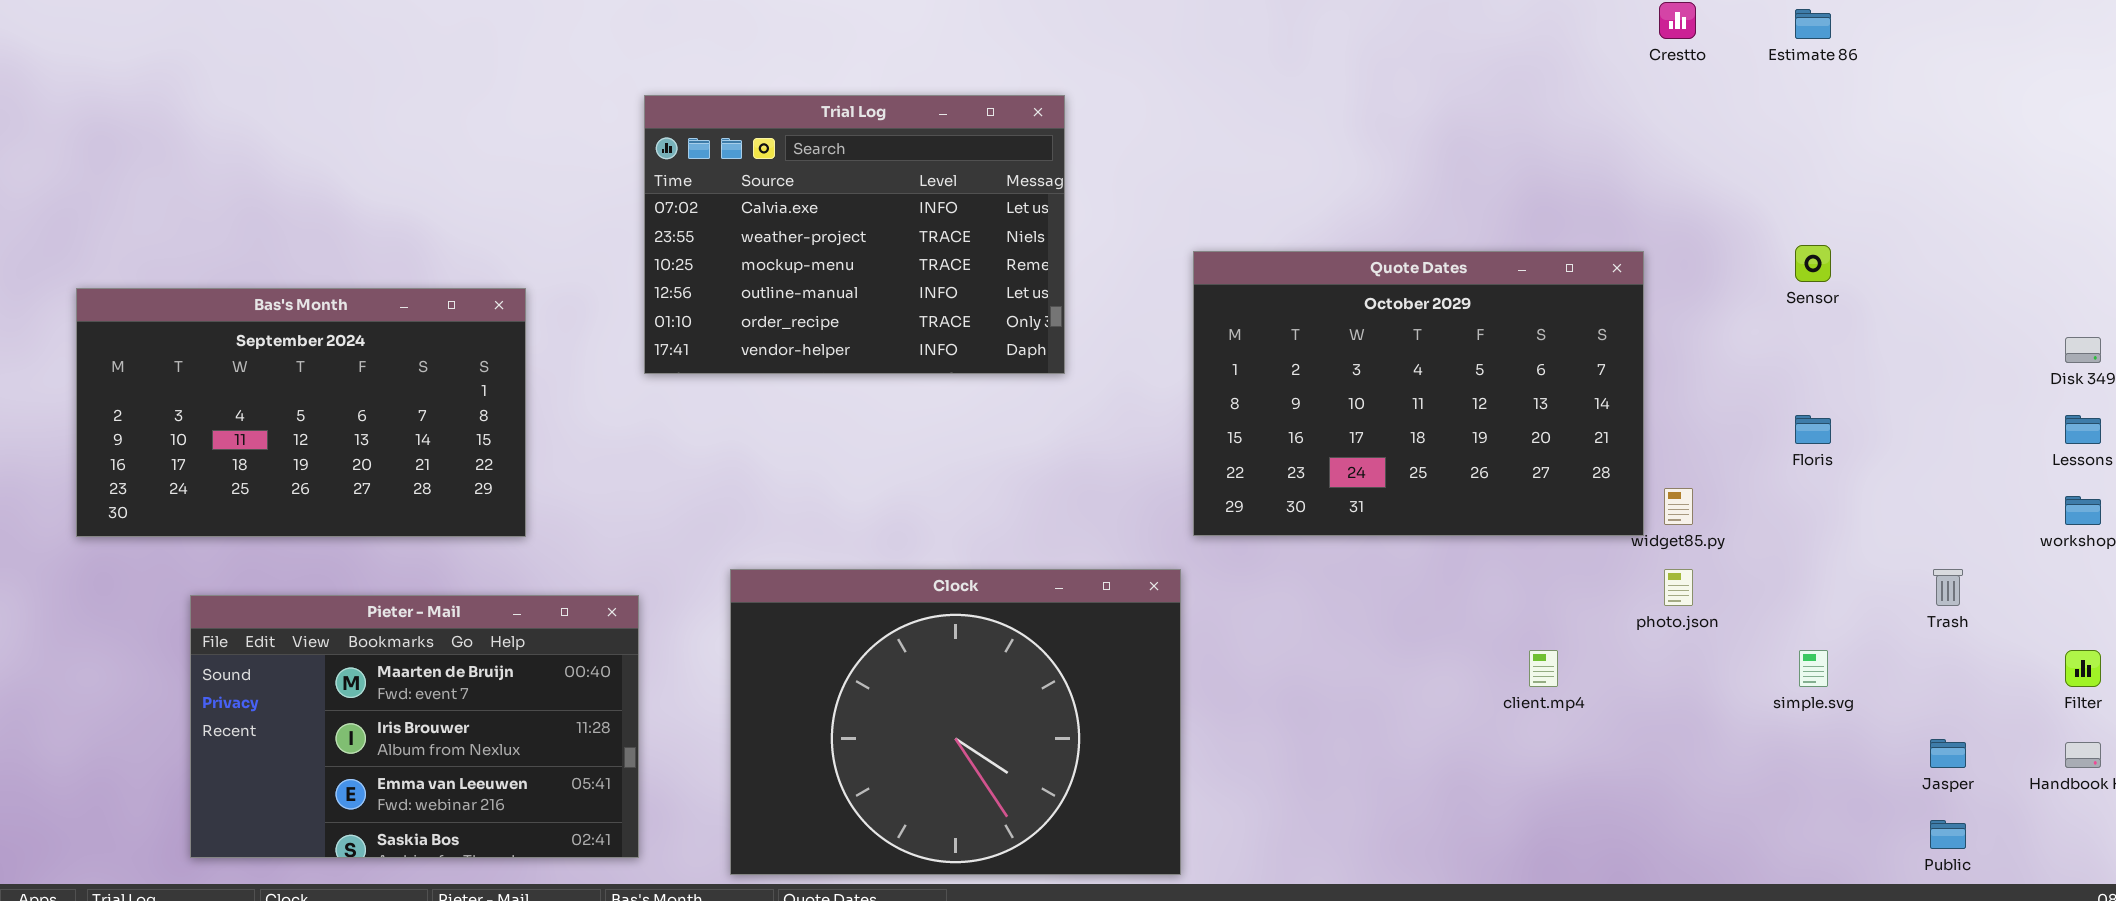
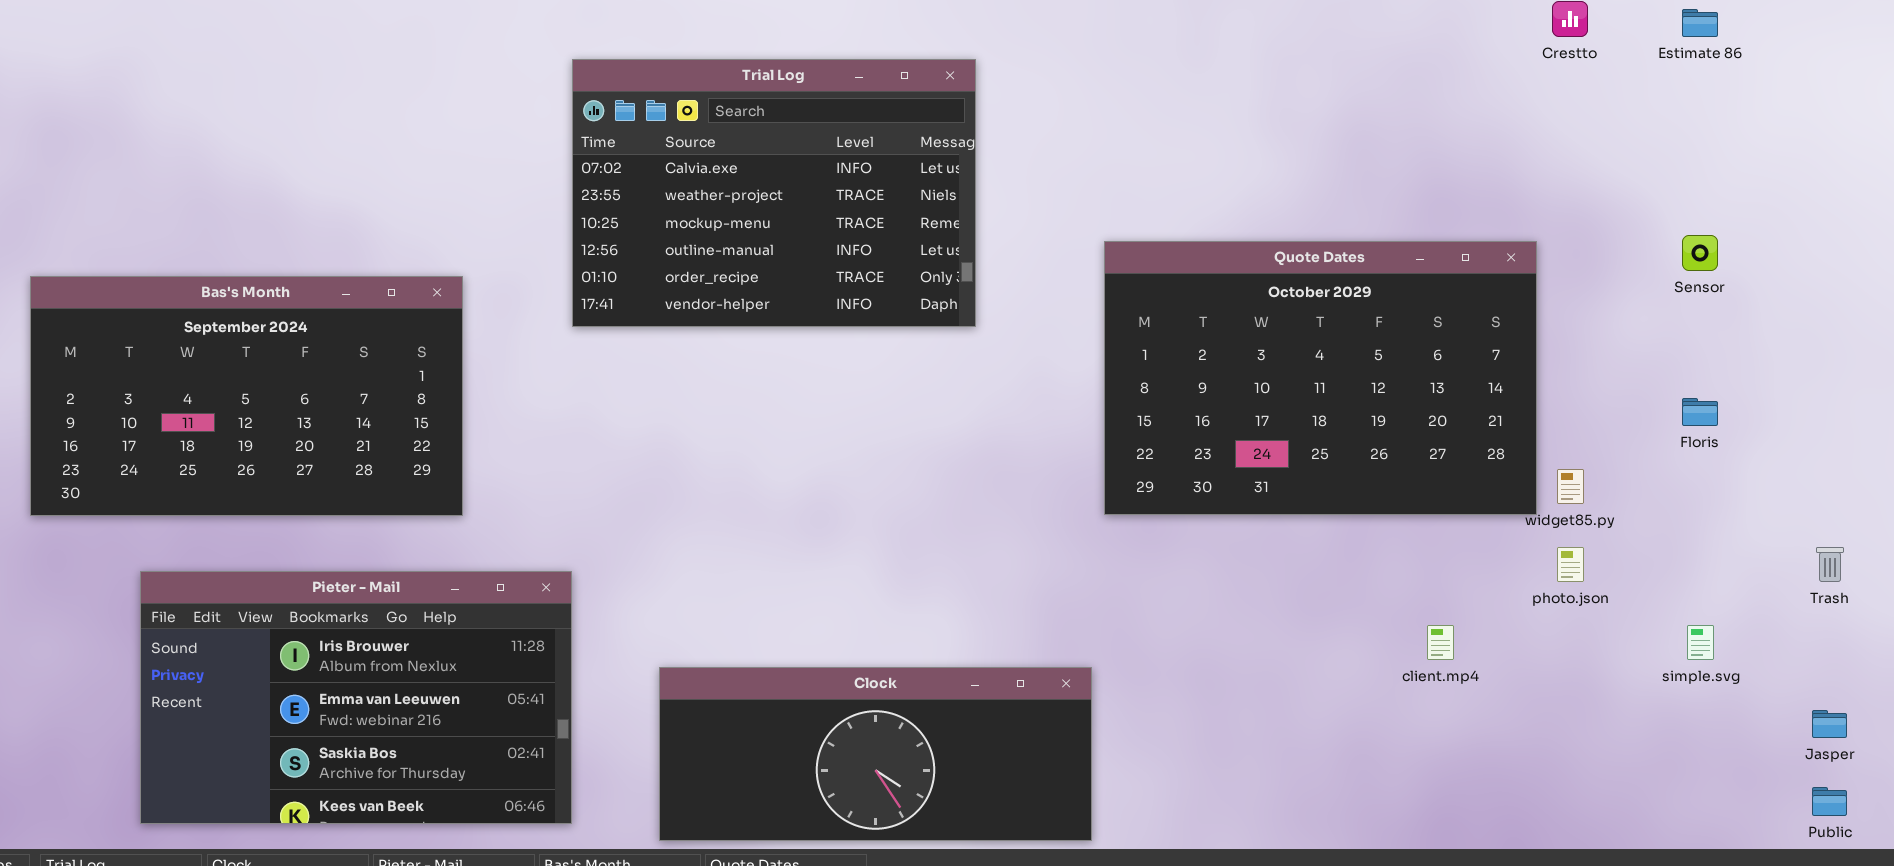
Trial Log: [644,95,1065,374] -> [572,59,976,327], moved
Clock: [730,569,1181,875] -> [659,667,1092,841], resized
Pieter - Mail: [190,595,639,858] -> [140,571,572,824], scrolled down 1 row

